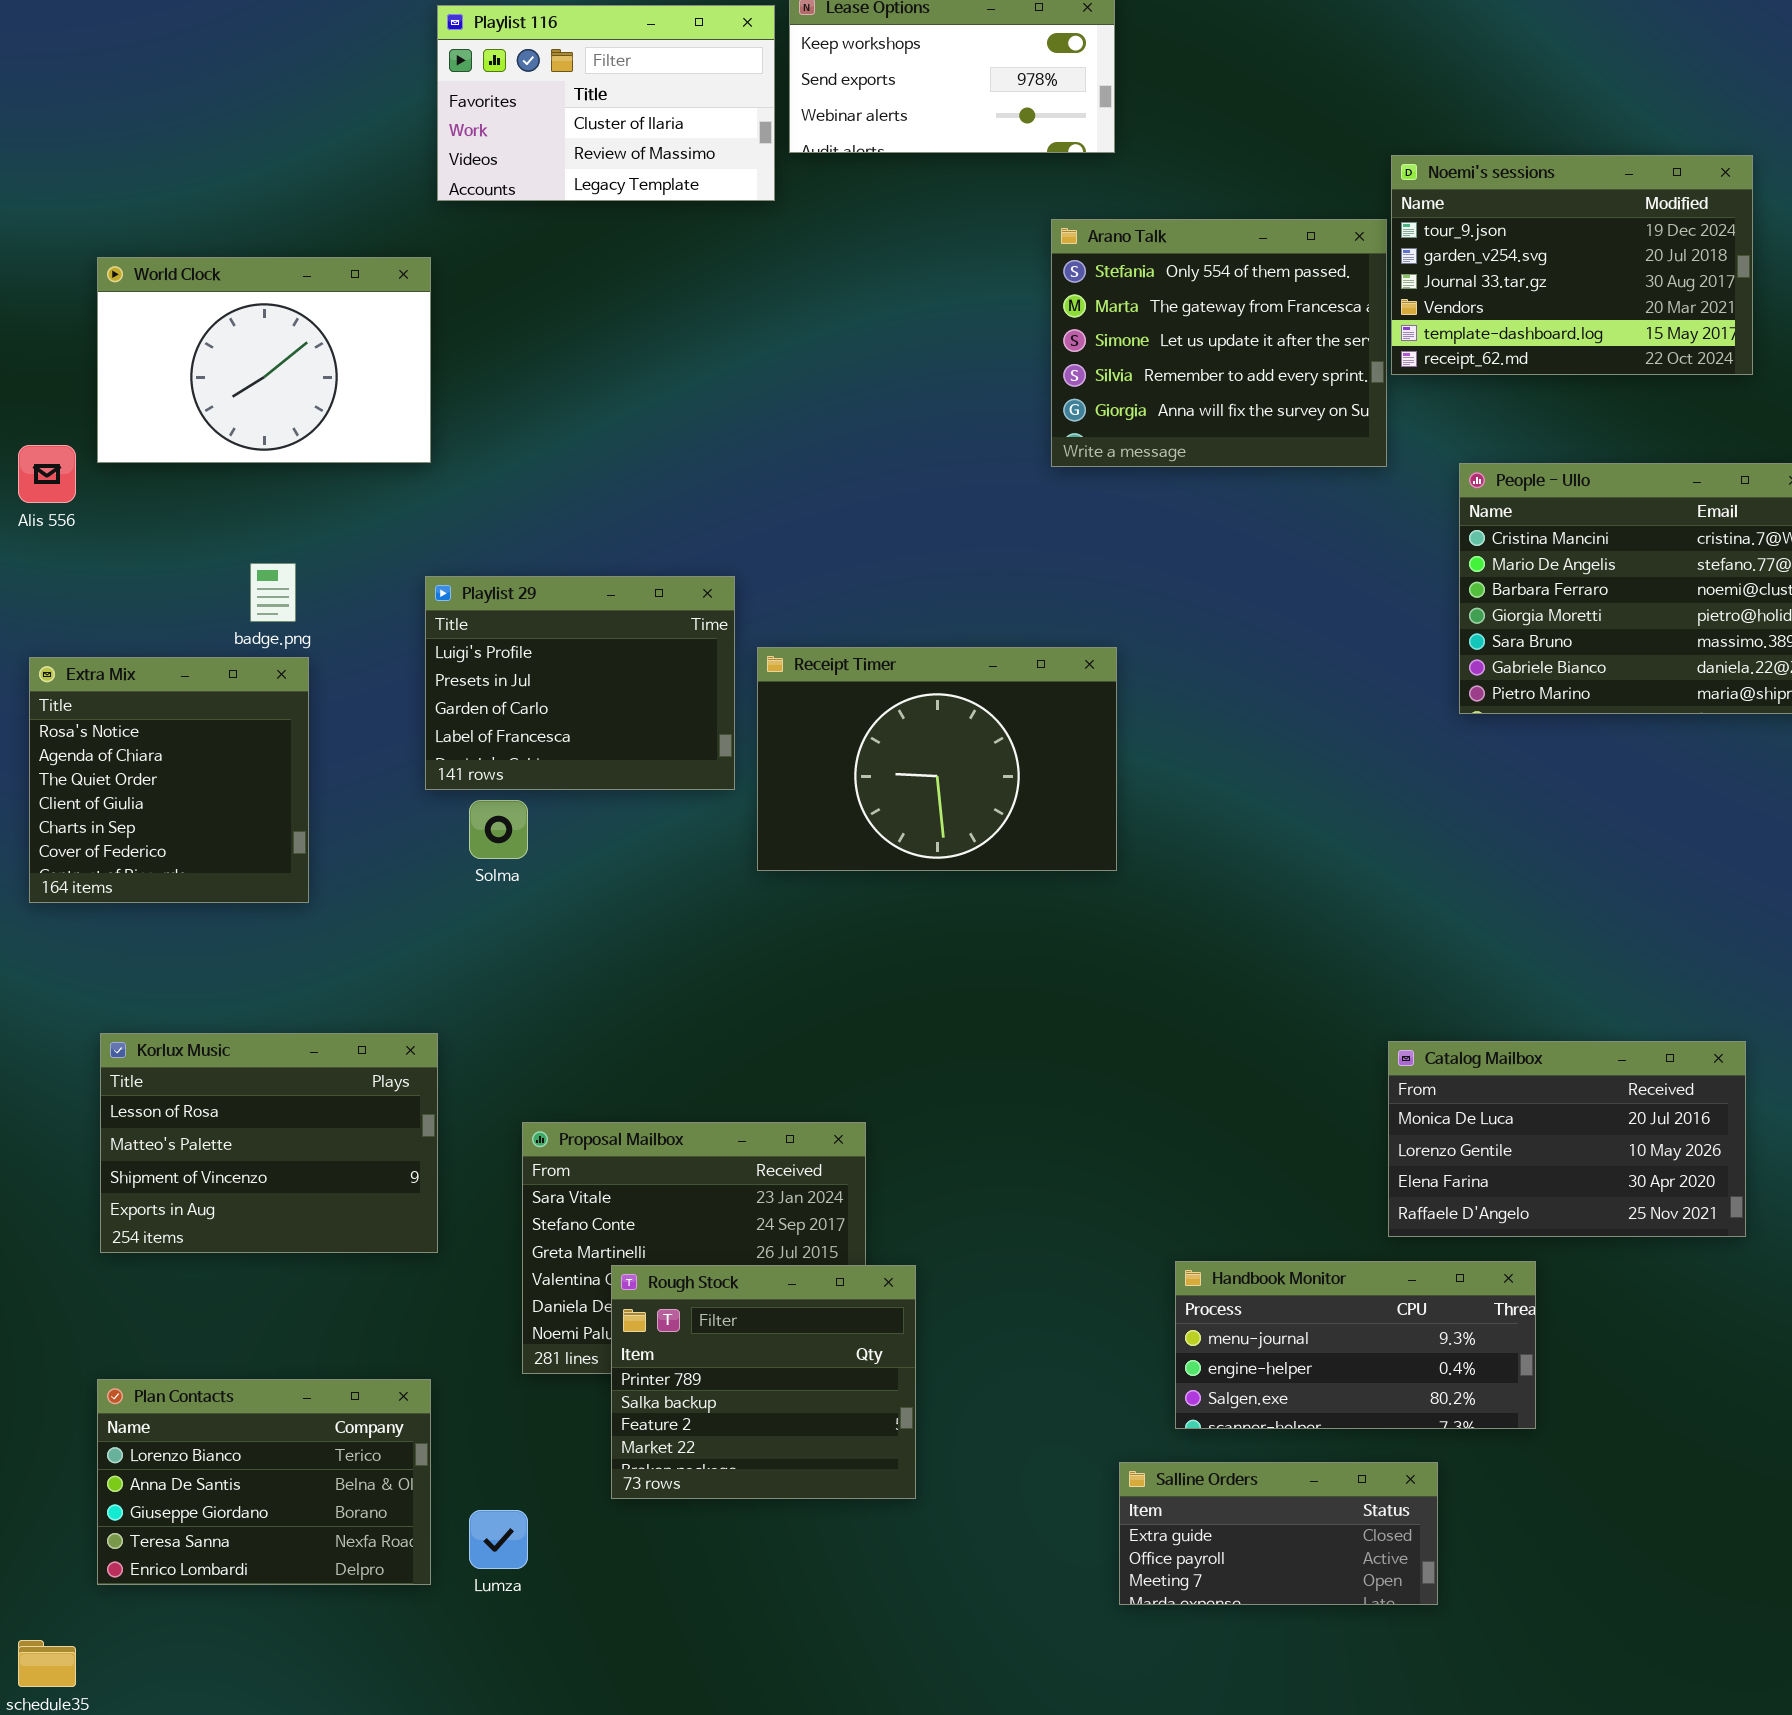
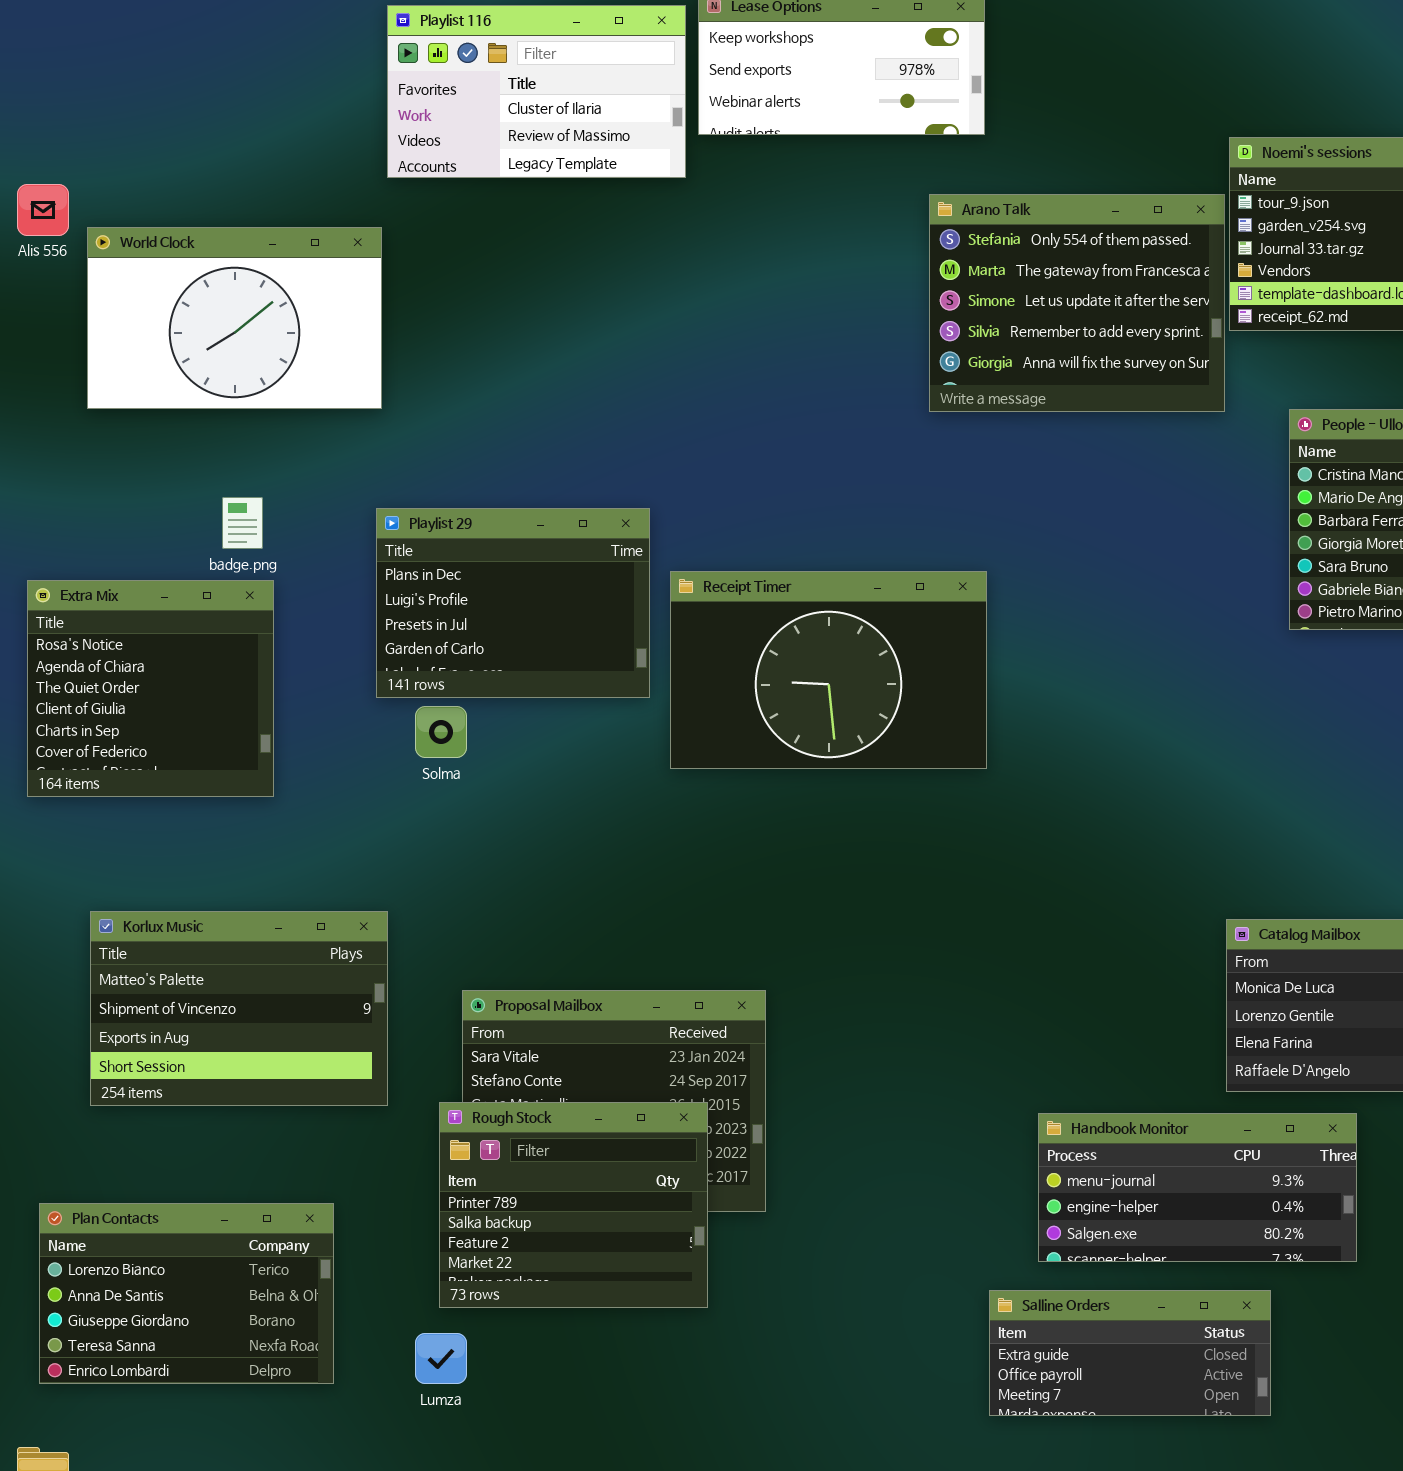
Alis 556: [18,445,76,503] -> [17,184,69,236], moved
Playlist 29: [425,576,735,790] -> [376,508,650,698], scrolled up 1 row
Korlux Music: [100,1033,438,1253] -> [90,911,388,1106], scrolled down 1 row
Rough Stock: [611,1265,916,1499] -> [439,1102,708,1308], moved
Plan Contacts: [97,1379,431,1585] -> [39,1203,334,1384], moved

